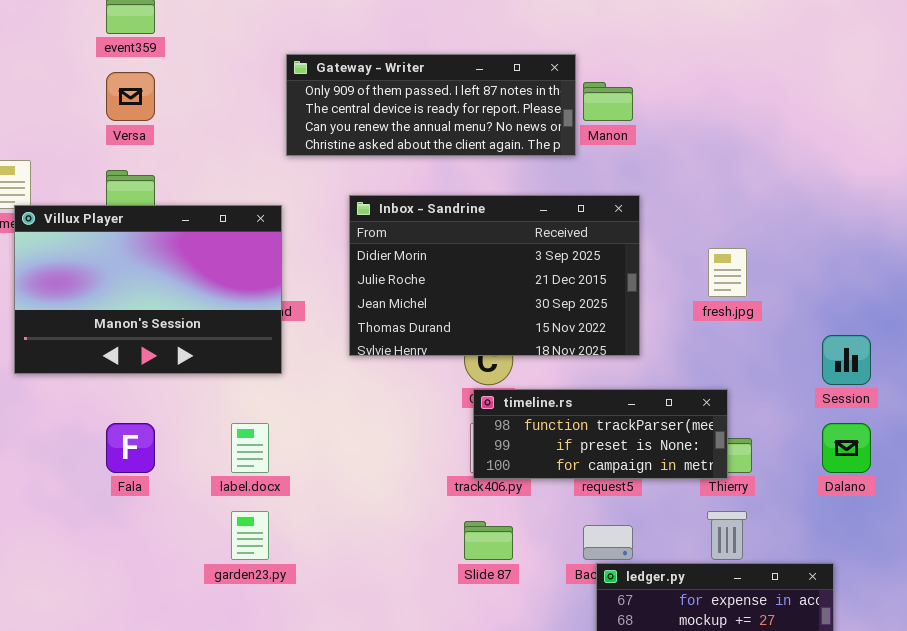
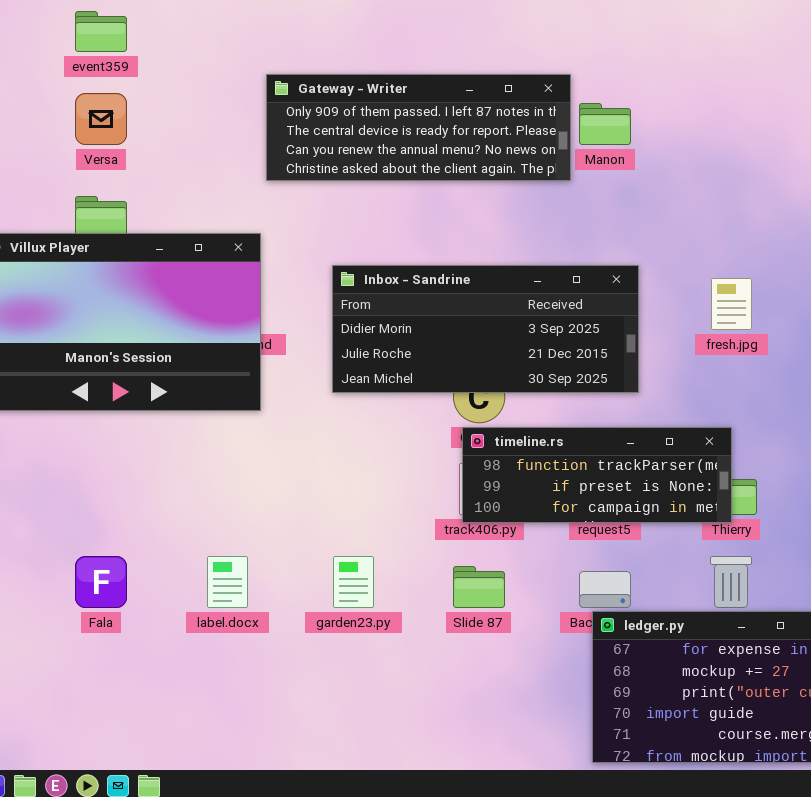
Inbox - Sandrine: [349,195,640,356] -> [332,265,639,393], resized
Fala: [106,423,155,473] -> [75,556,127,608], moved
label.docx: [231,423,269,473] -> [207,556,248,608], moved
garden23.py: [231,511,269,560] -> [333,556,374,608], moved

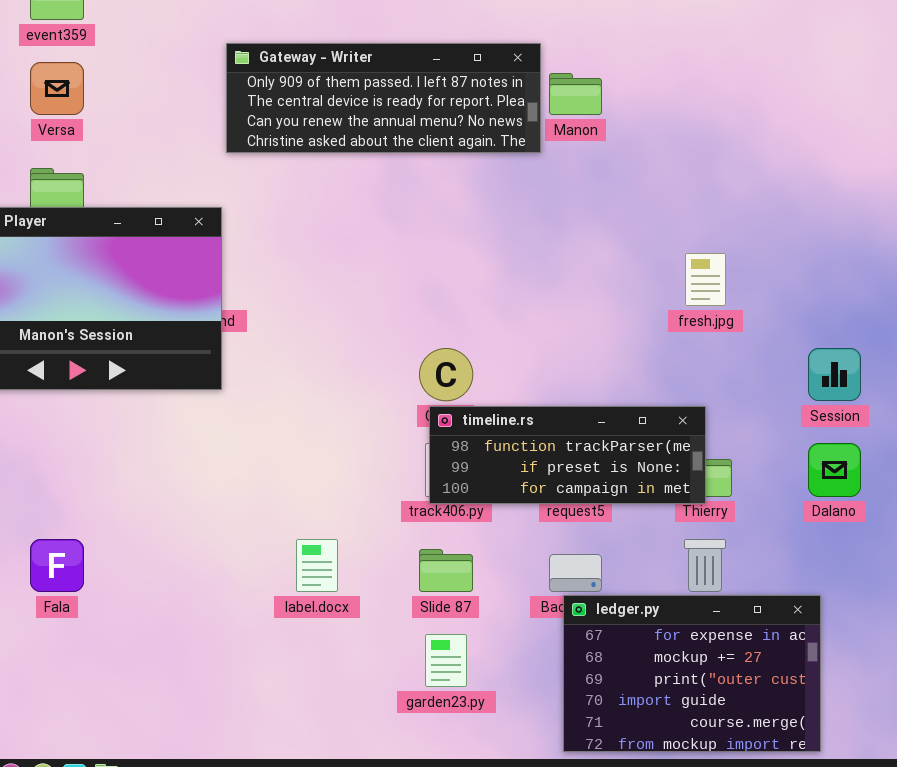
Inbox - Sandrine: [332,265,639,393] -> none, closed
label.docx: [207,556,248,608] -> [296,539,338,592], moved
garden23.py: [333,556,374,608] -> [425,634,467,687], moved

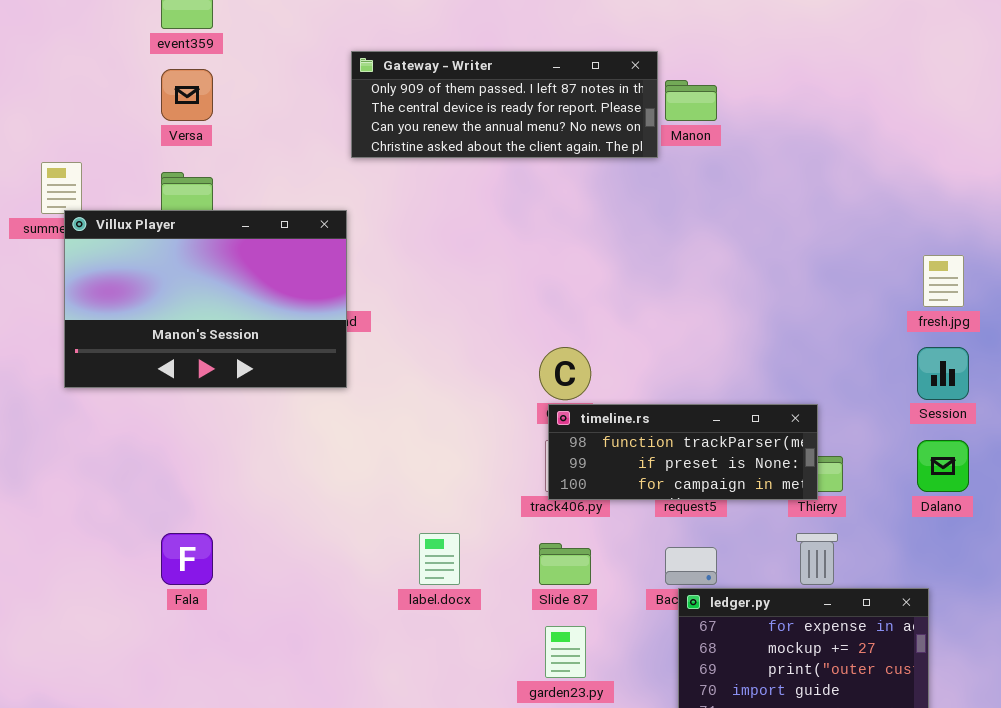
fresh.jpg: [685,253,726,306] -> [923,255,964,307], moved

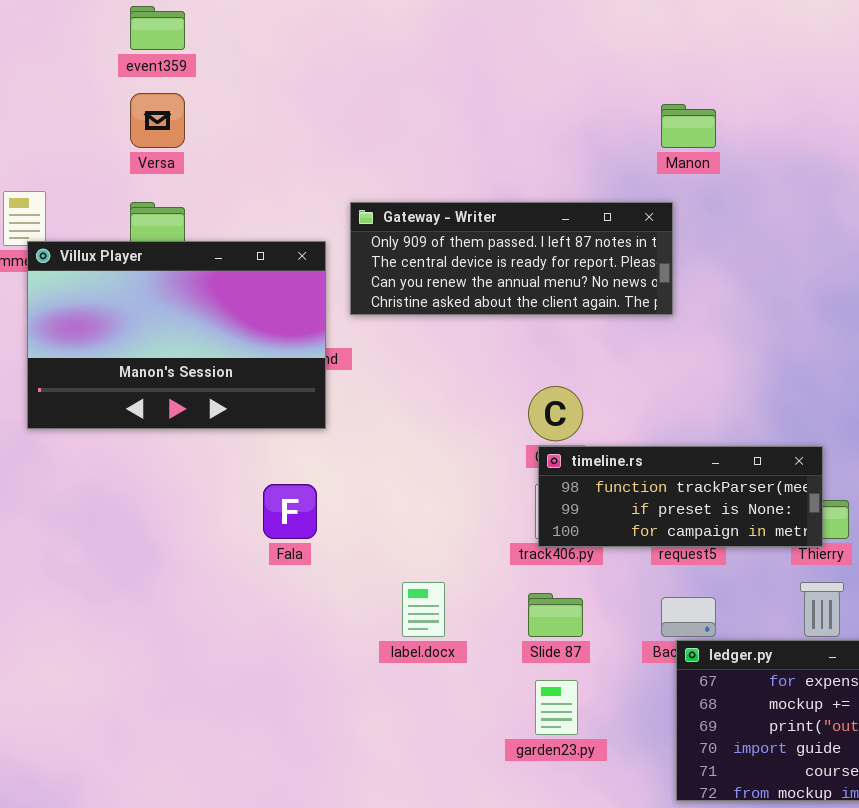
Gateway - Writer: [351,51,658,158] -> [350,202,673,315], moved
Fala: [161,533,213,585] -> [263,484,317,539], moved

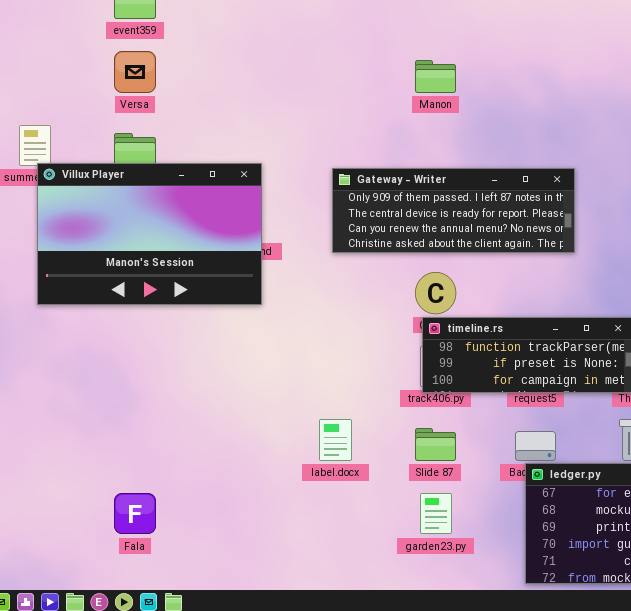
Manon: [661,104,716,148] -> [415,60,456,93], moved
Gateway - Writer: [350,202,673,315] -> [332,168,575,253], moved
Fala: [263,484,317,539] -> [114,493,156,534], moved

